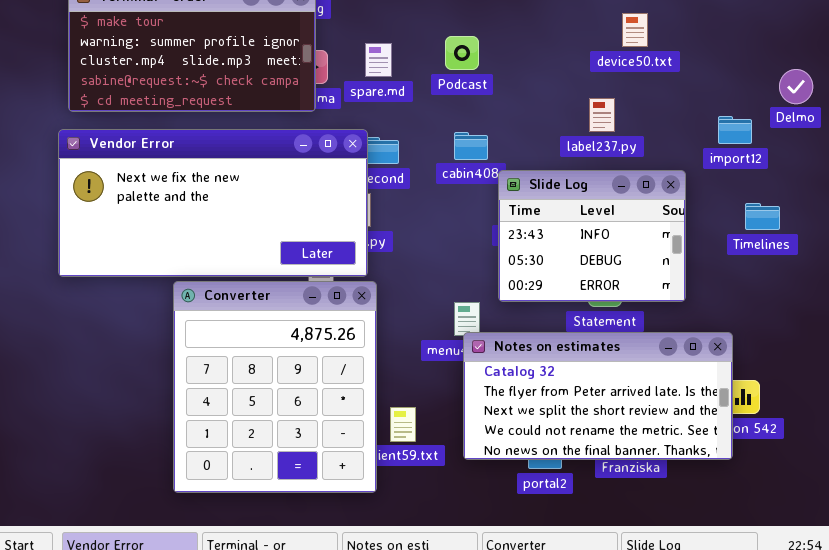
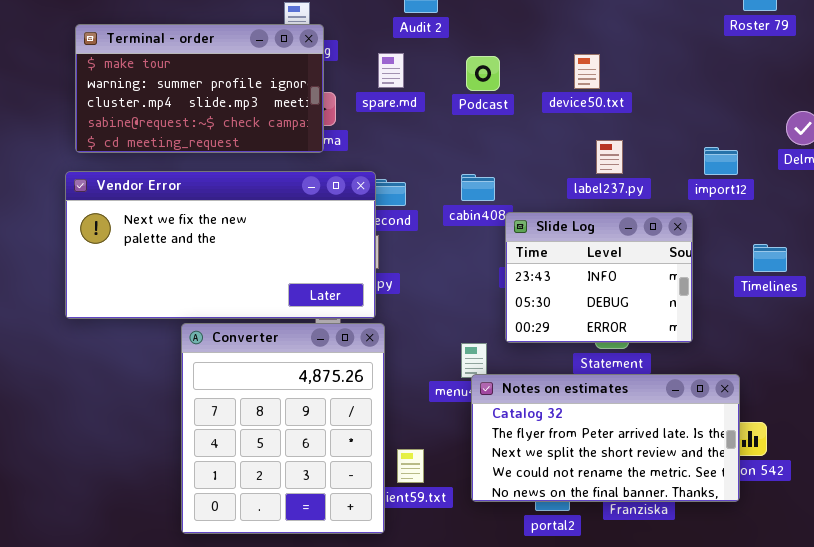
device50.txt: [622,13,648,47] -> [574,54,600,89], moved
Podcast: [445,36,479,70] -> [466,56,500,91], moved
spare.md: [365,43,392,77] -> [378,53,404,88], moved
import12: [718,116,752,144] -> [704,147,738,175], moved

